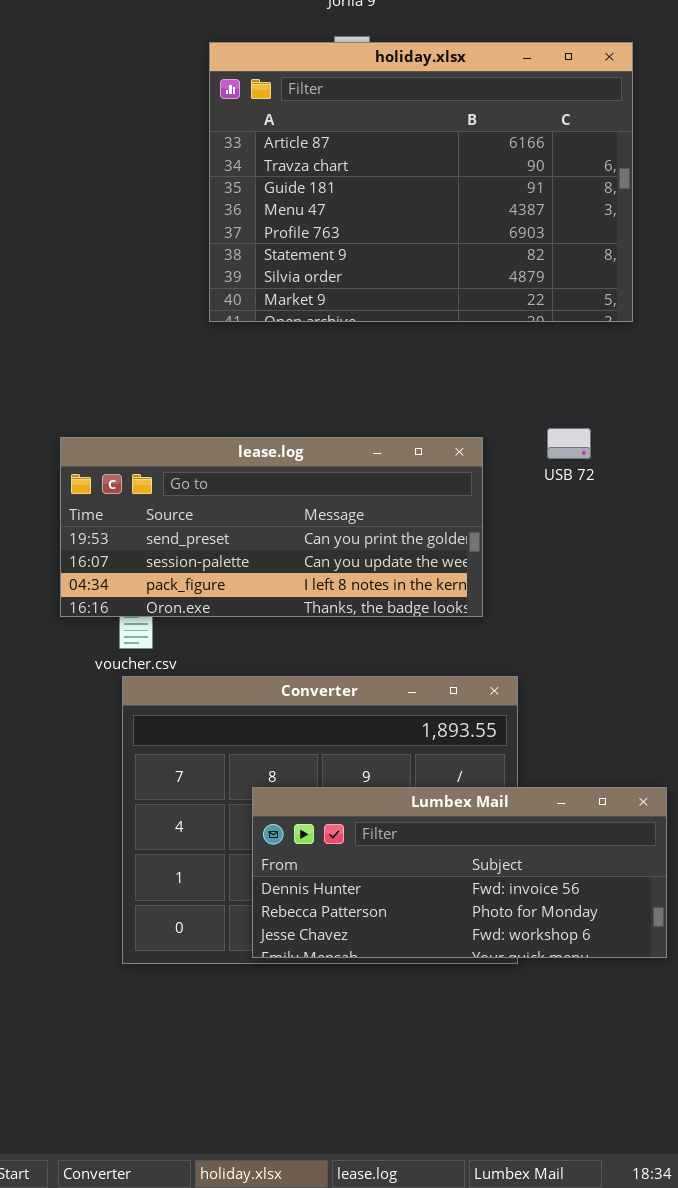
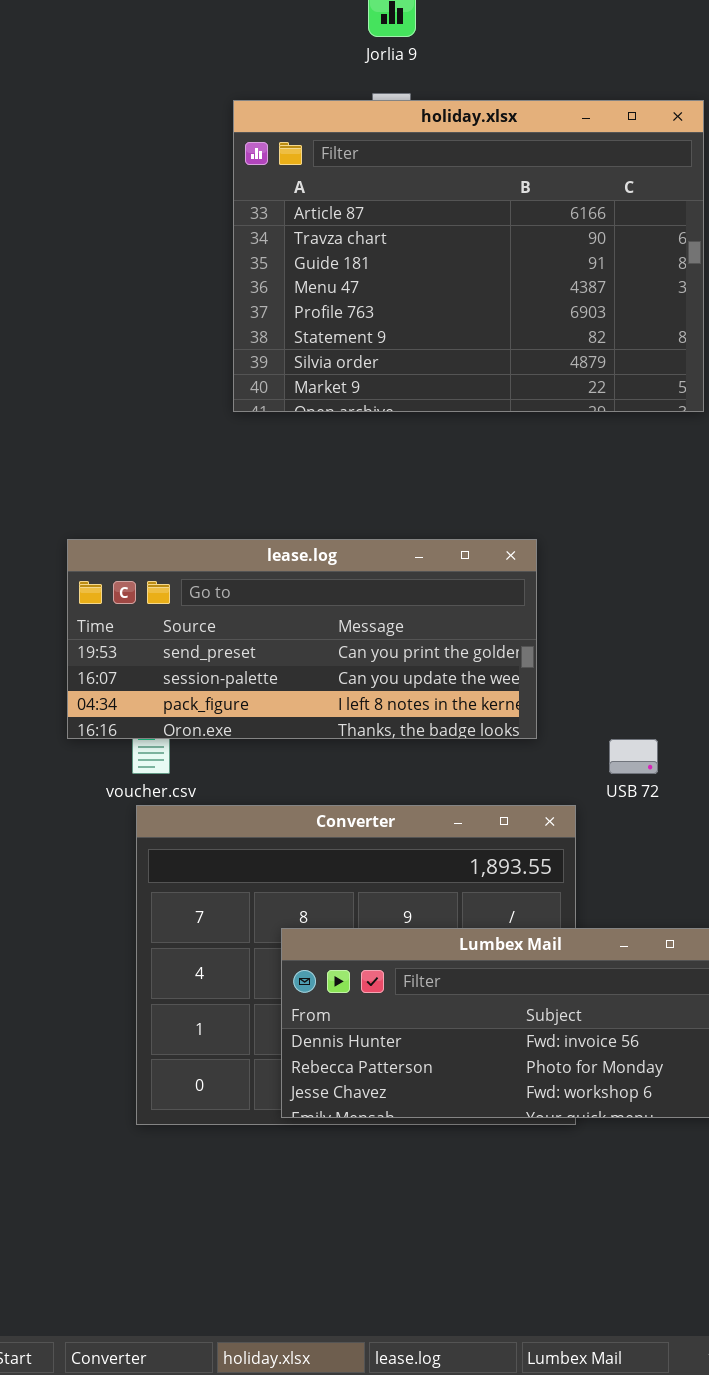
USB 72: [547,428,591,459] -> [609,739,658,774], moved

